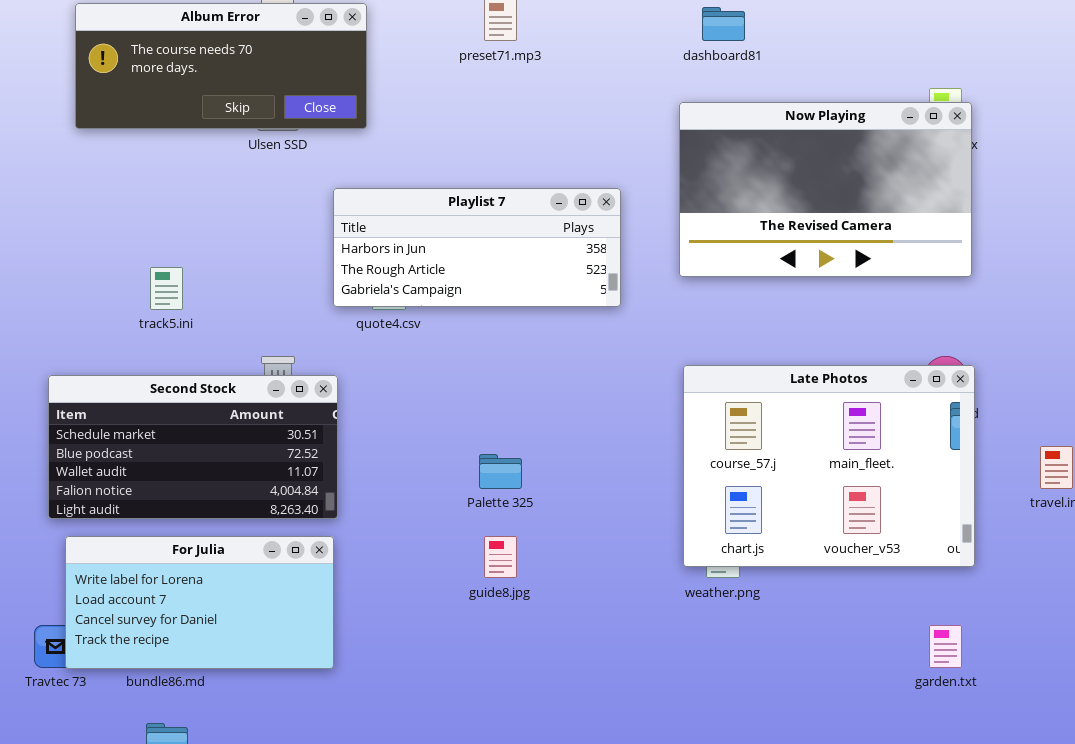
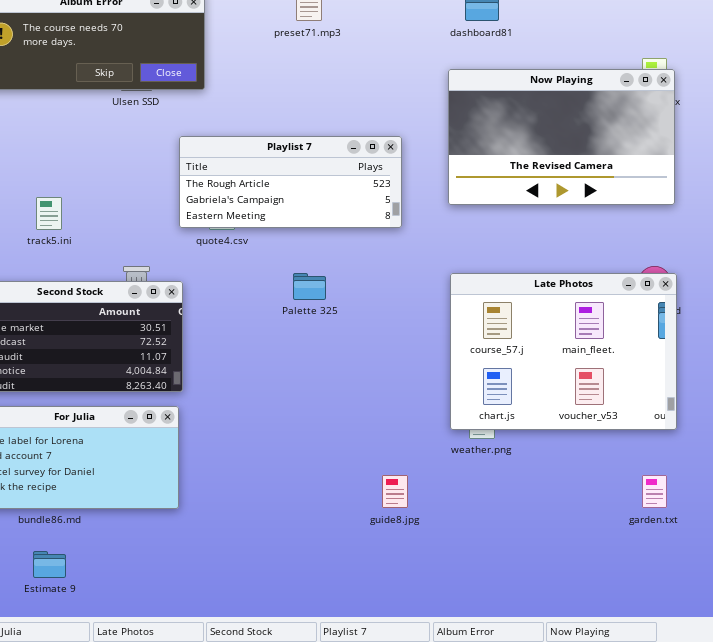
Playlist 7: [333,188,621,307] -> [179,136,402,228], scrolled down 1 row
Palette 325: [479,454,522,489] -> [293,273,326,300], moved
guide8.jpg: [484,536,517,578] -> [382,475,408,508], moved

